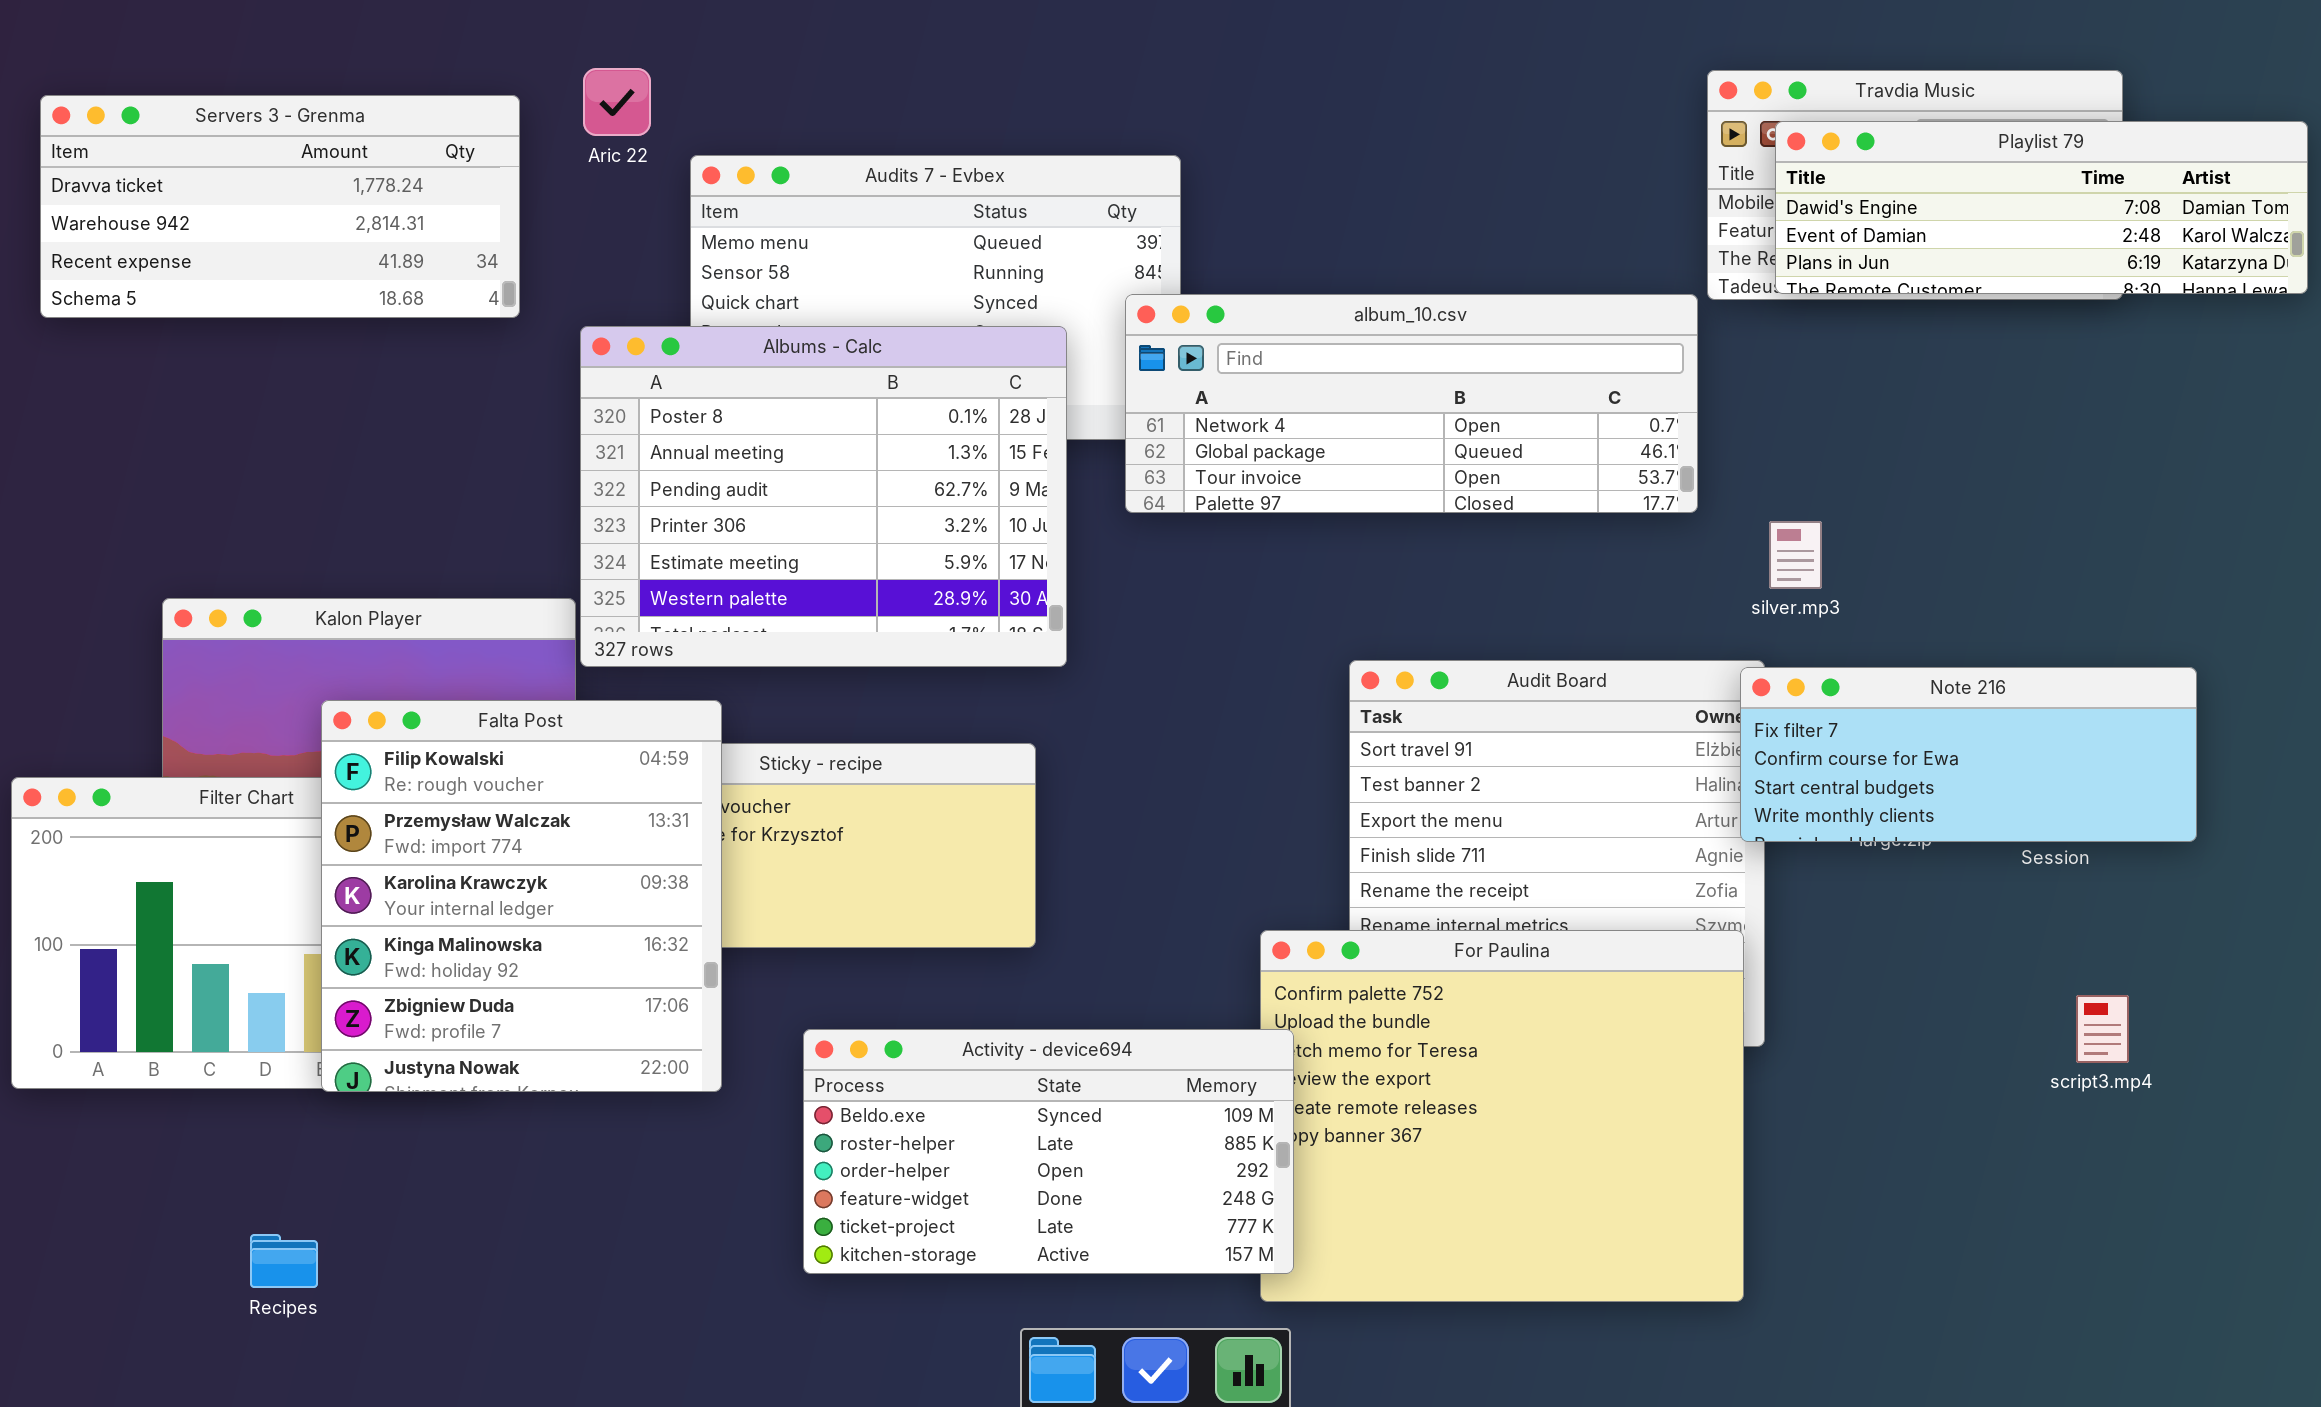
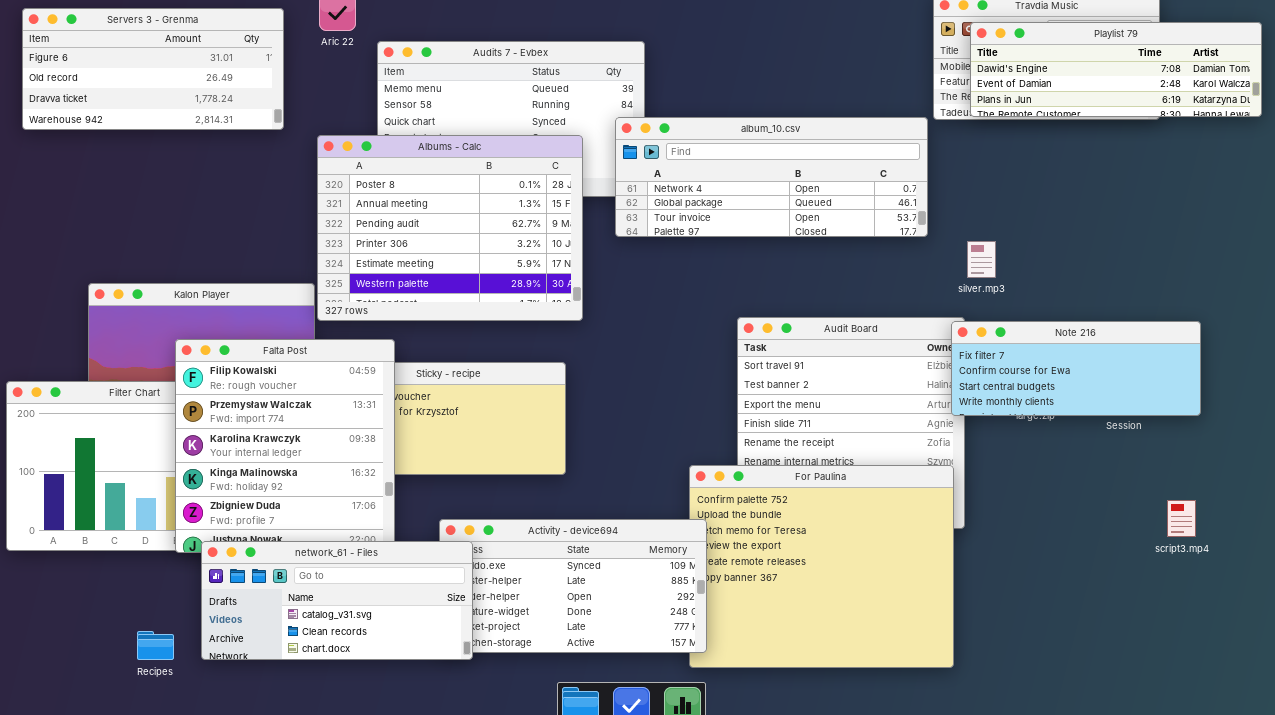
Servers 3 - Grenma: [40,95,520,318] -> [22,8,284,130], scrolled up 2 rows
script3.mp4: [2076,995,2129,1063] -> [1167,500,1196,537], moved
network_61 - Files: none -> [201,541,473,660], opened

